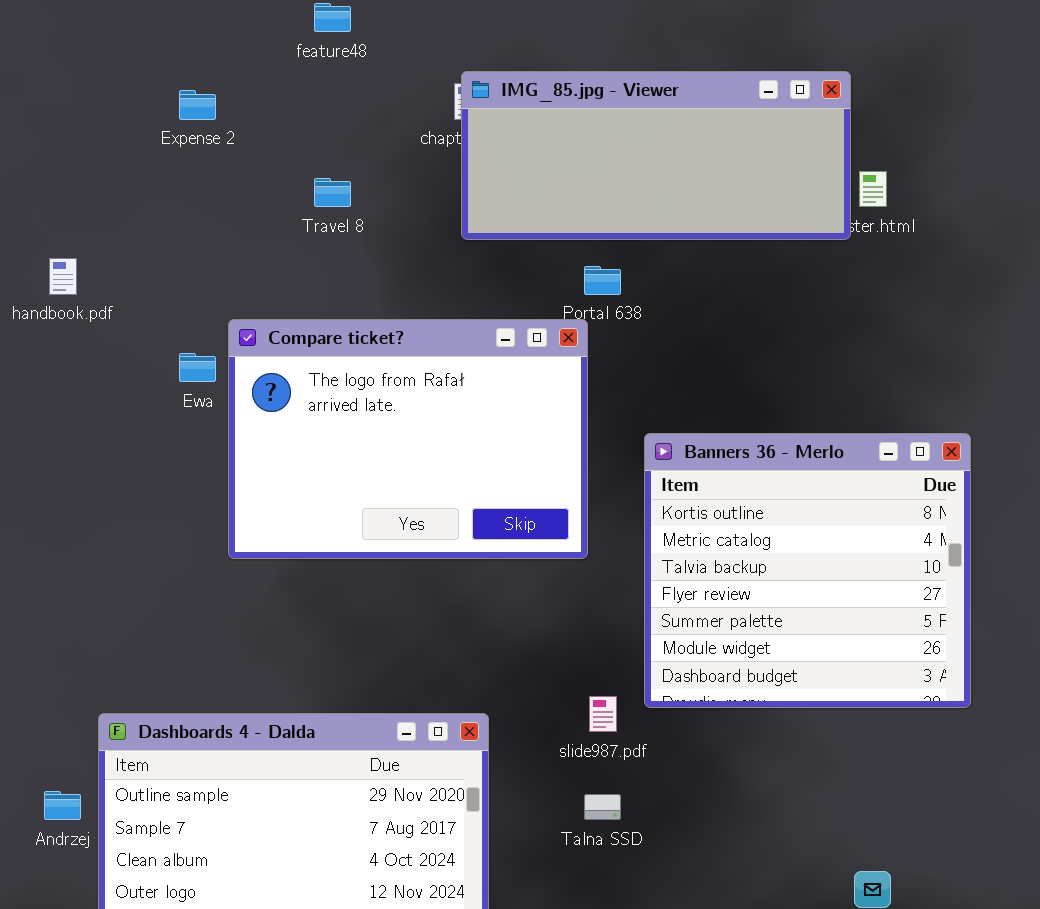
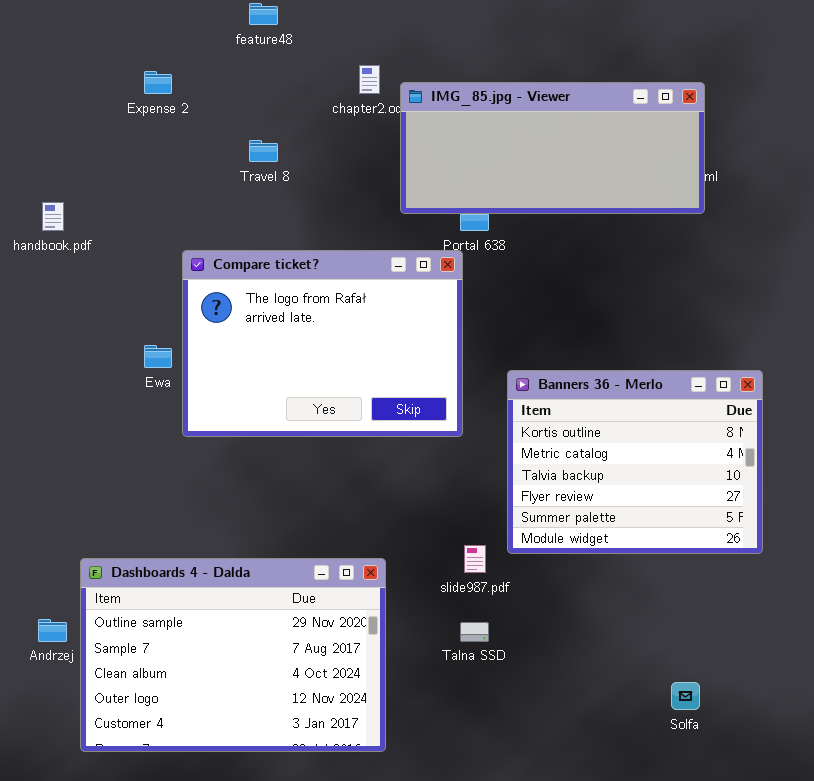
IMG_85.jpg - Viewer: [461,71,851,240] -> [400,82,705,214], moved
Ewa: [179,353,216,382] -> [144,345,172,368], moved
Banners 36 - Merlo: [644,433,971,708] -> [507,370,763,554], resized

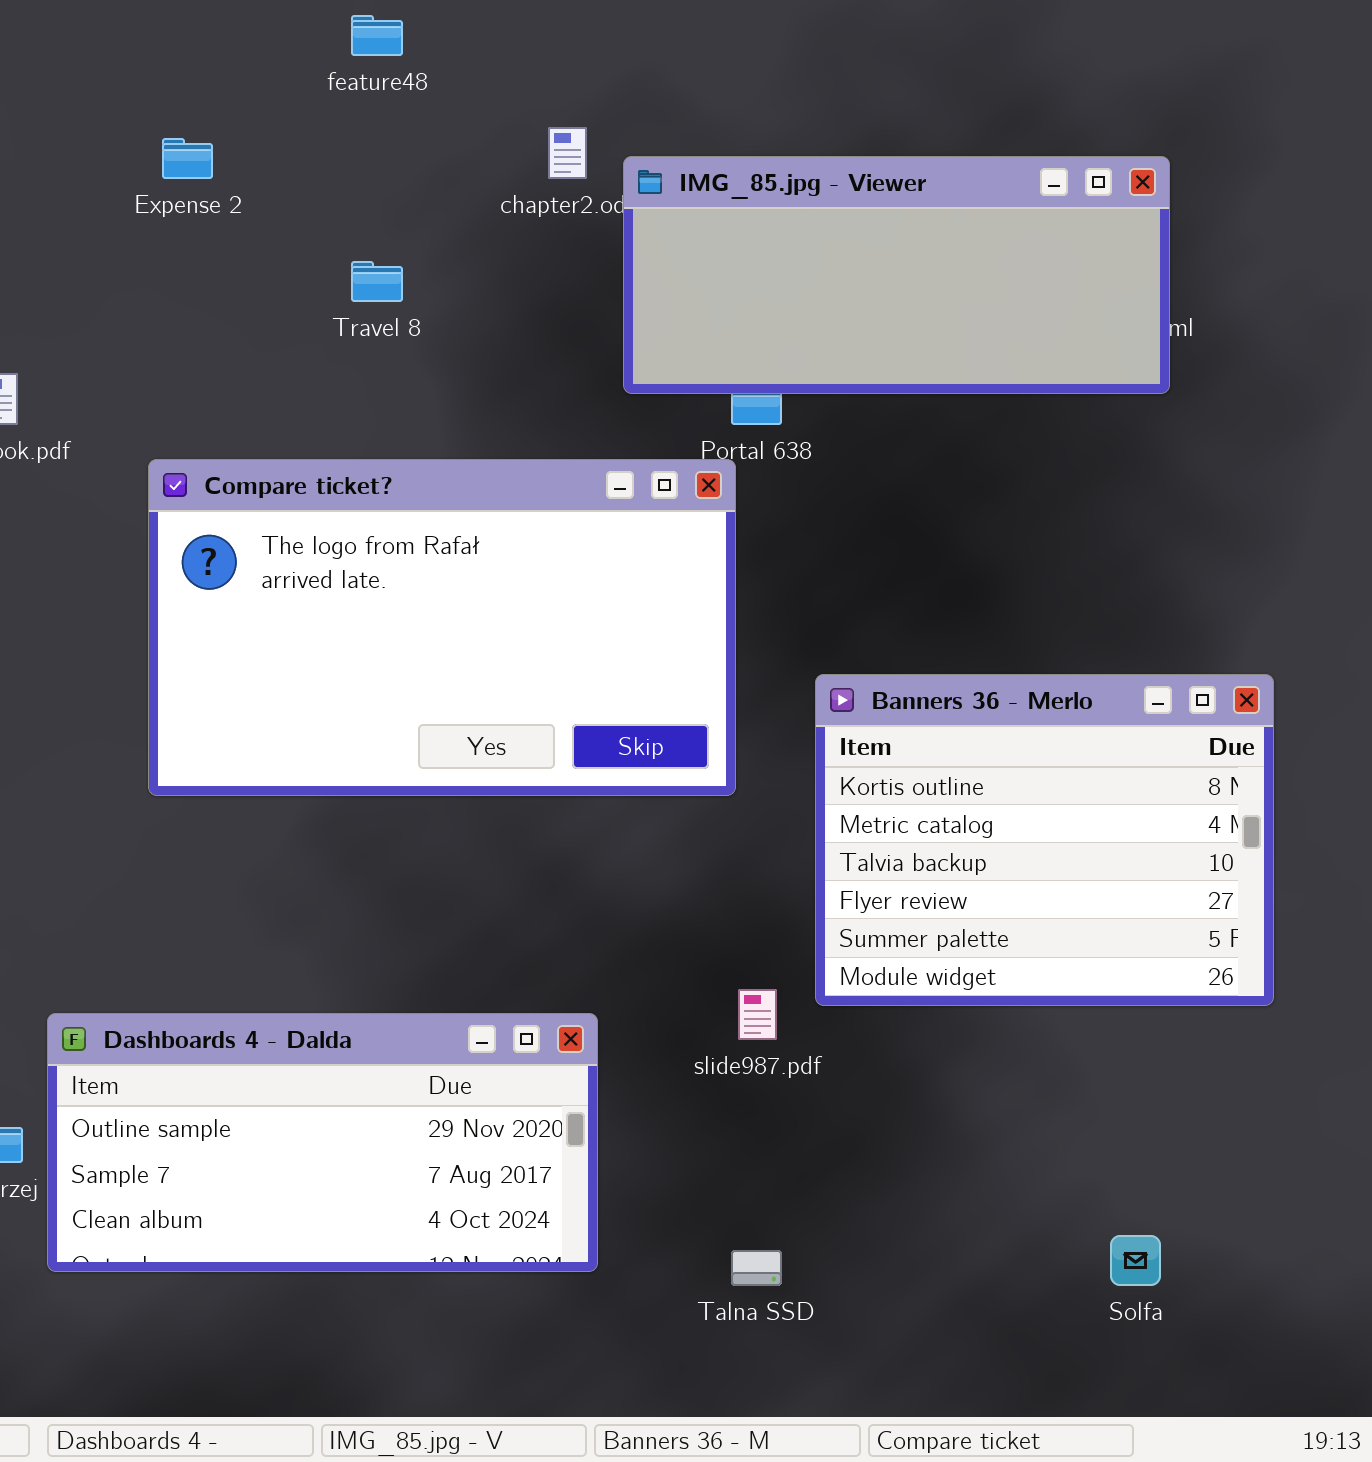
Compare ticket?: [182,250,463,437] -> [148,459,736,796], resized
Dashboards 4 - Dalda: [80,558,386,752] -> [47,1013,598,1272], resized
Talna SSD: [460,622,489,642] -> [731,1250,782,1286], moved

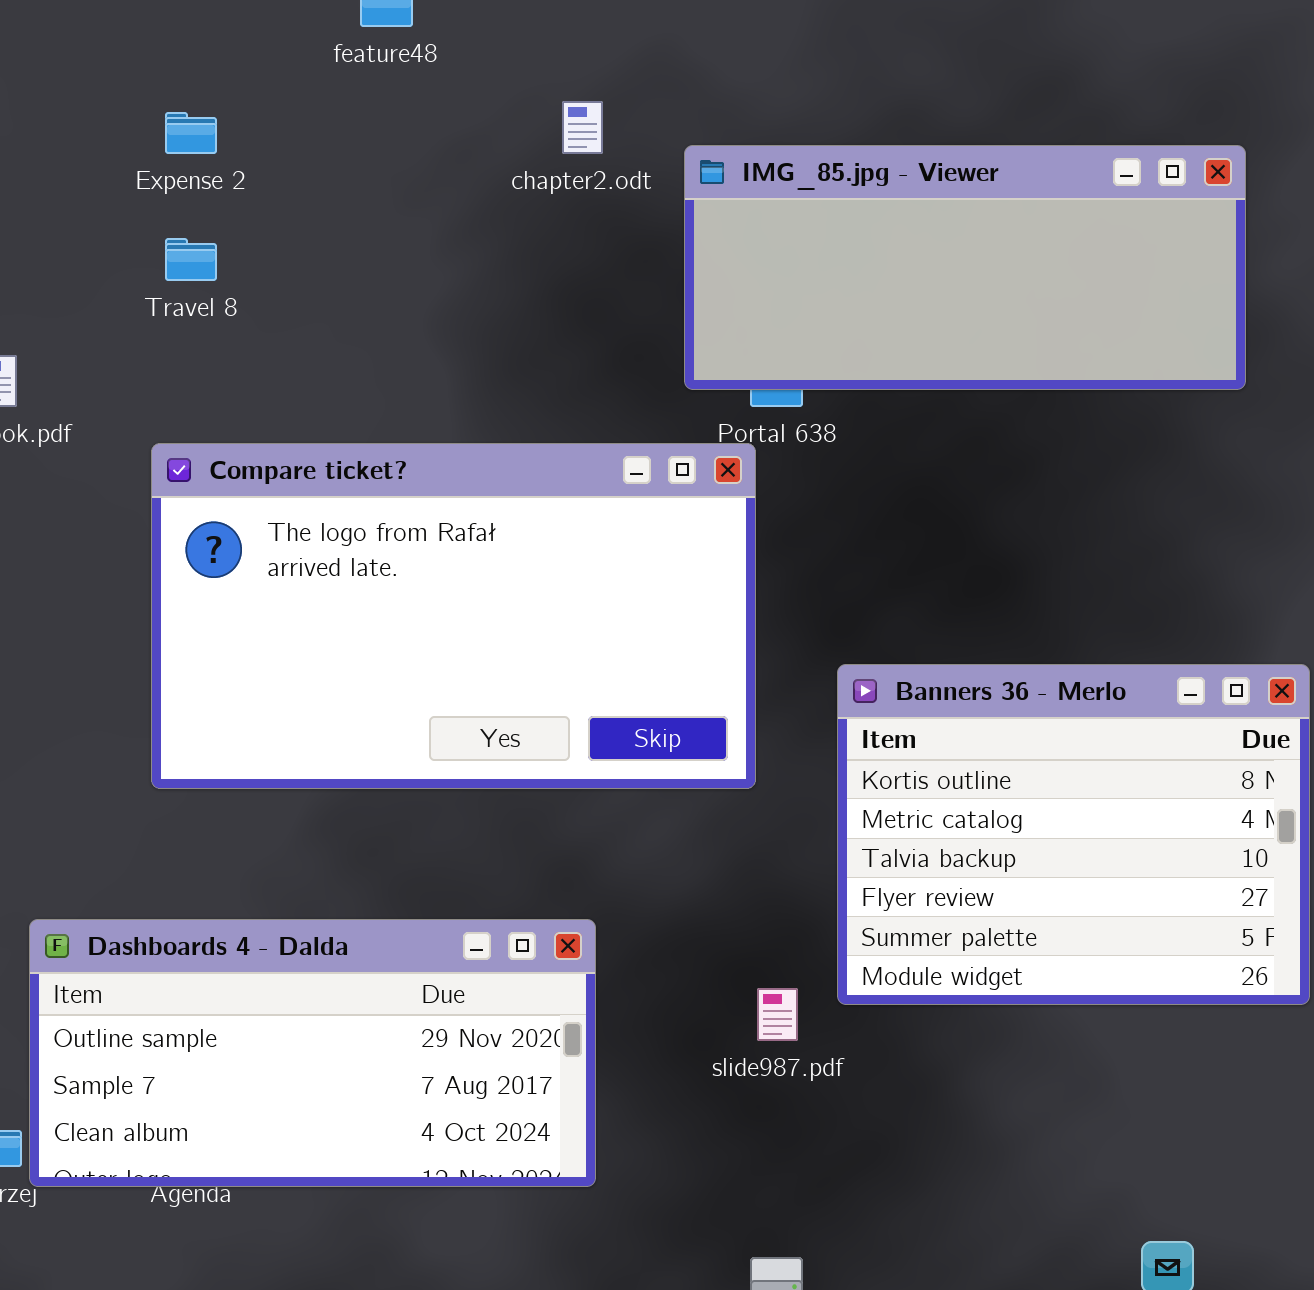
IMG_85.jpg - Viewer: [623,156,1170,394] -> [684,145,1246,390], moved
Travel 8: [351,261,403,302] -> [165,238,217,281], moved
Dashboards 4 - Dalda: [47,1013,598,1272] -> [29,919,596,1187], moved

